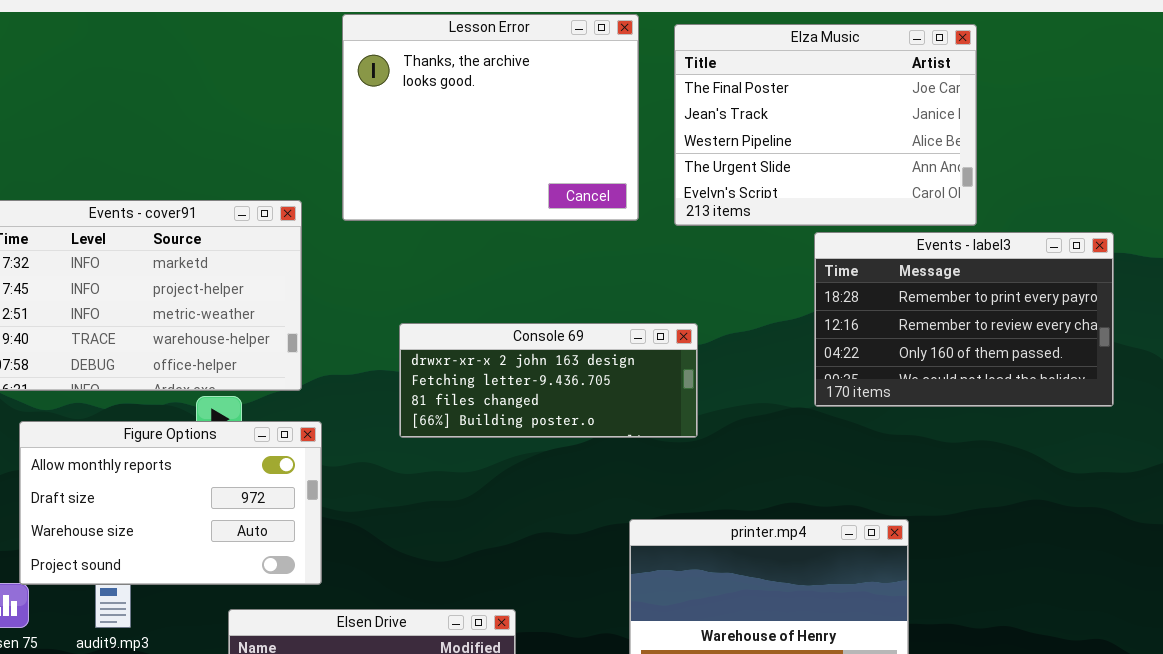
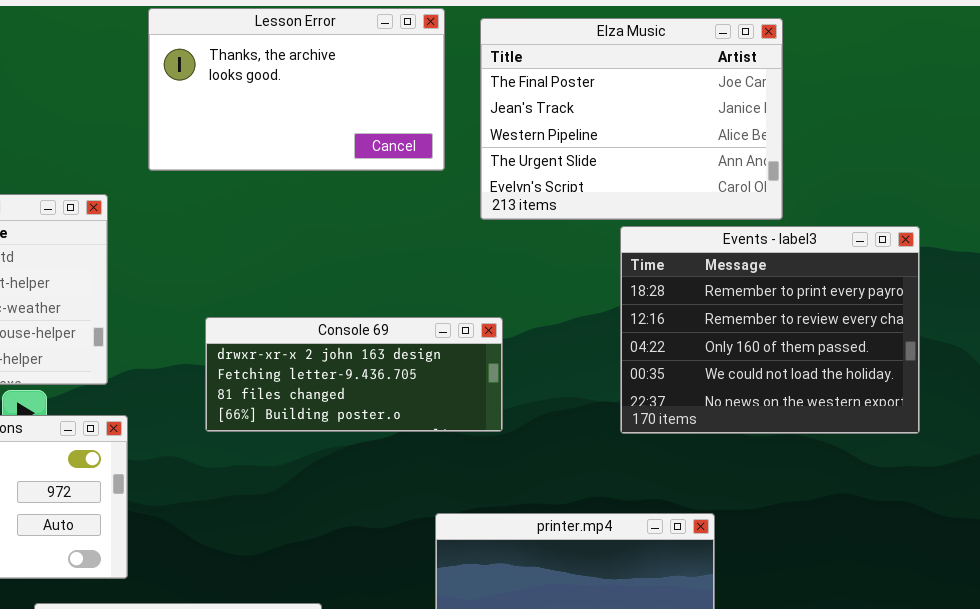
Lesson Error: [342,14,639,221] -> [148,8,445,171], resized
Events - label3: [814,232,1114,407] -> [620,226,920,434], resized

